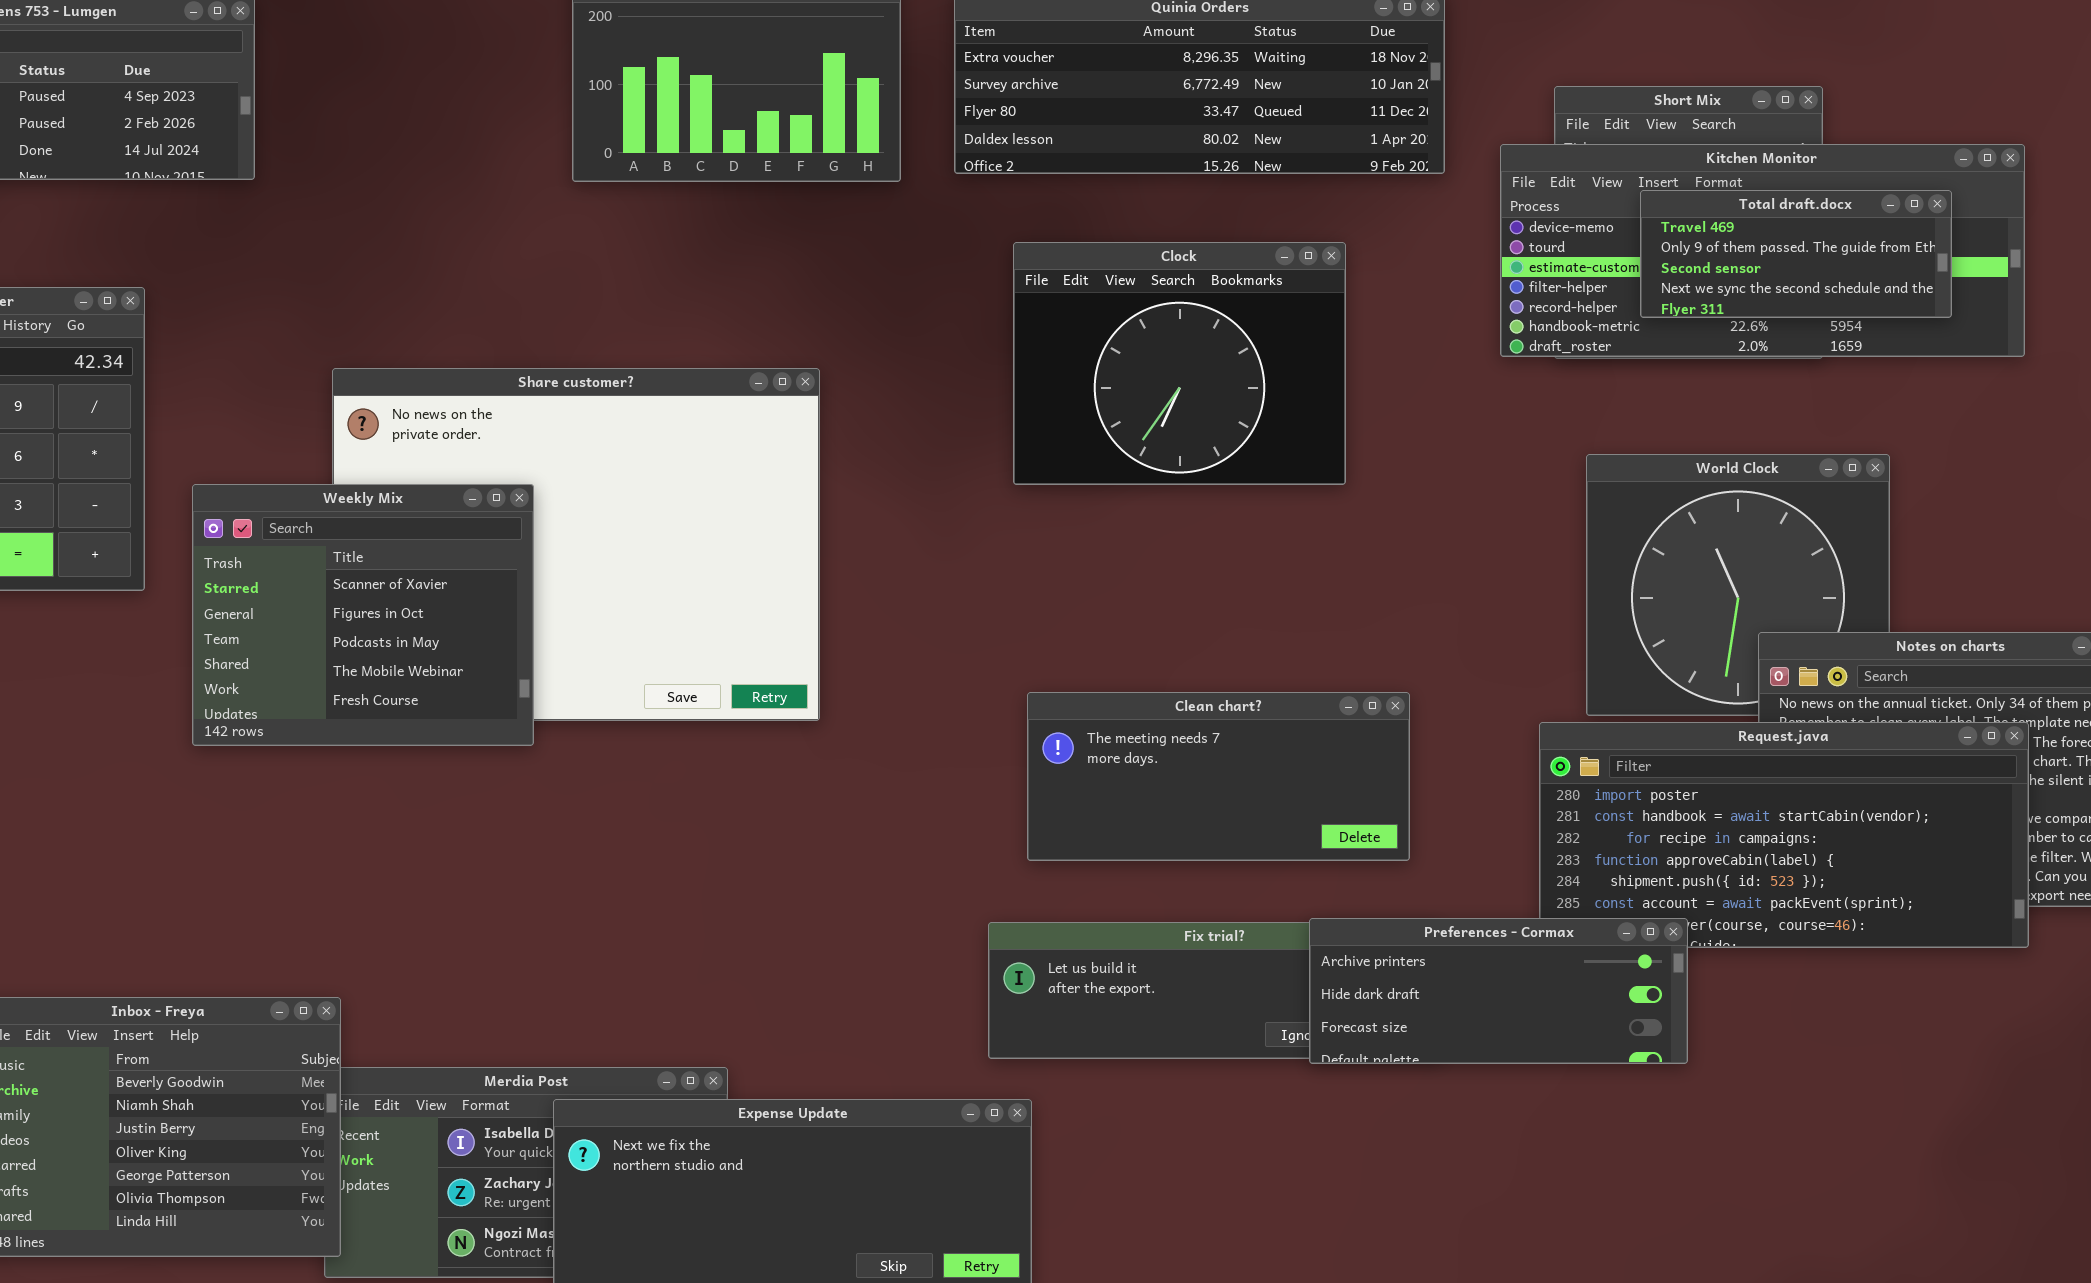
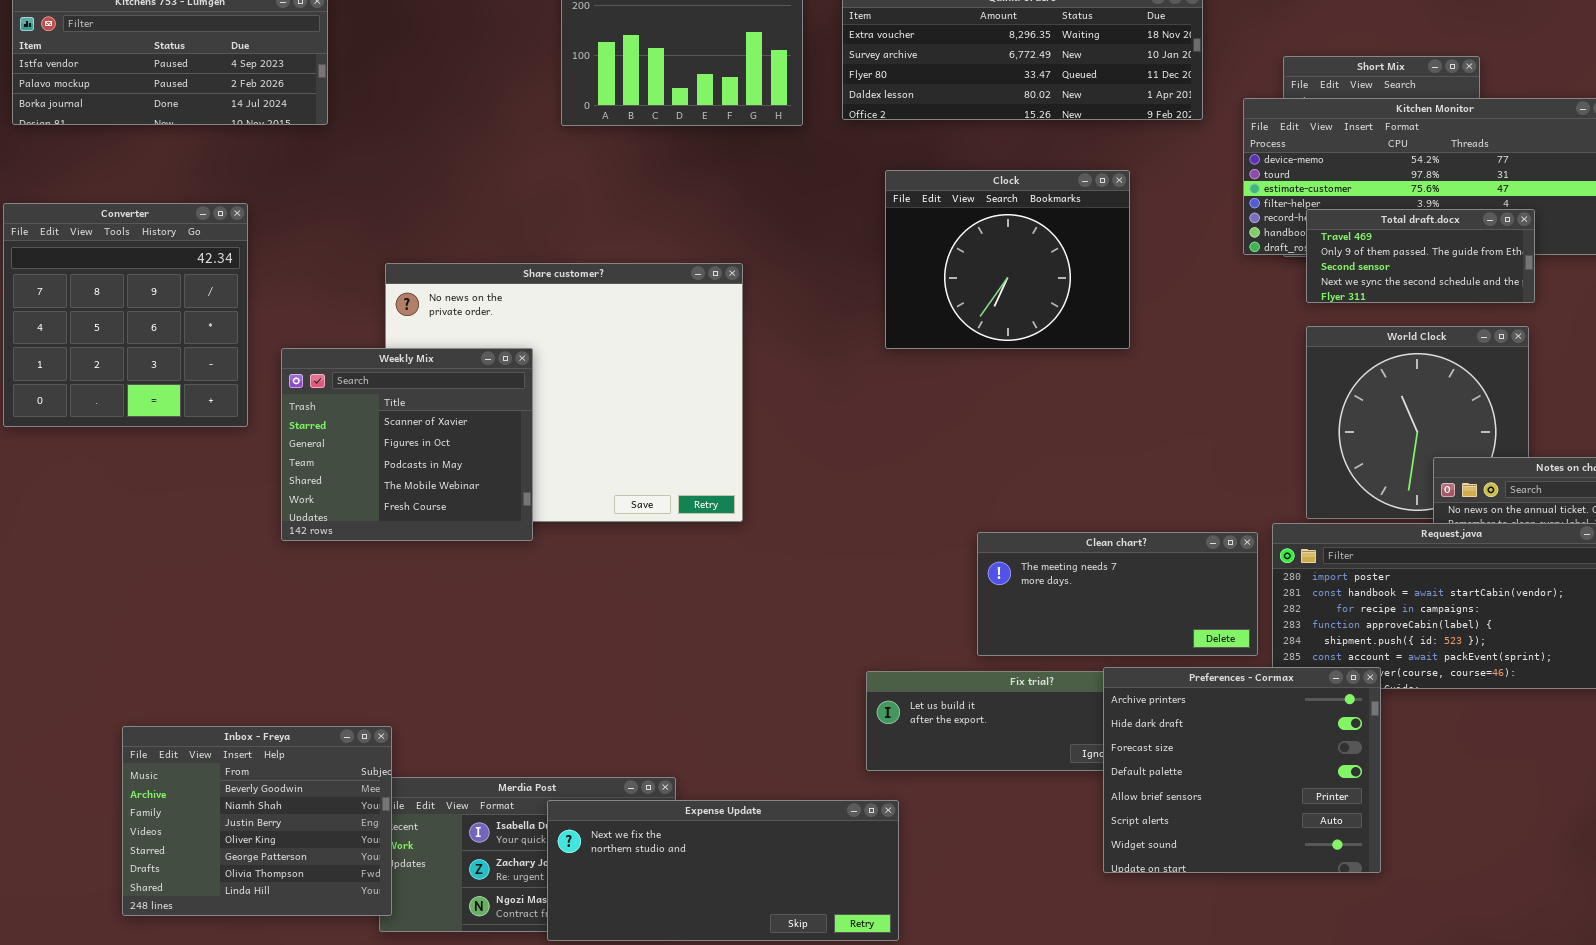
Total draft.docx: [1640,190,1952,318] -> [1306,209,1535,303], moved
Clean chart?: [1027,692,1410,861] -> [977,532,1258,656], moved
Preferences - Cormax: [1309,918,1688,1064] -> [1103,667,1381,873], resized

